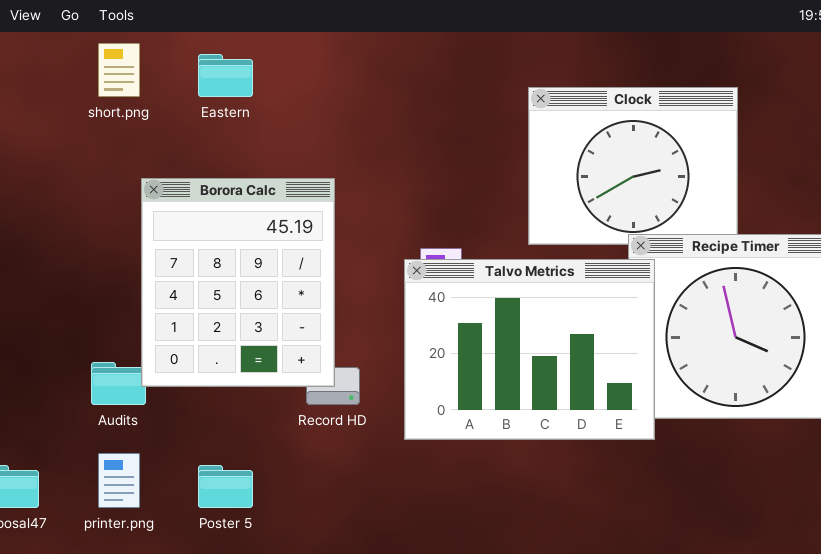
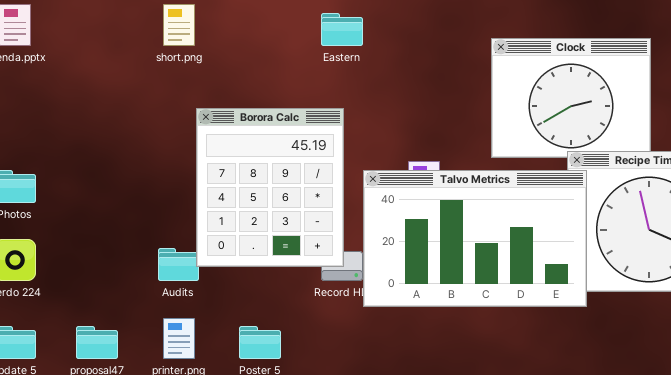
Eastern: [198,54,253,97] -> [321,13,363,46], moved
Talvo Metrics: [404,259,655,440] -> [363,170,587,307], resized

